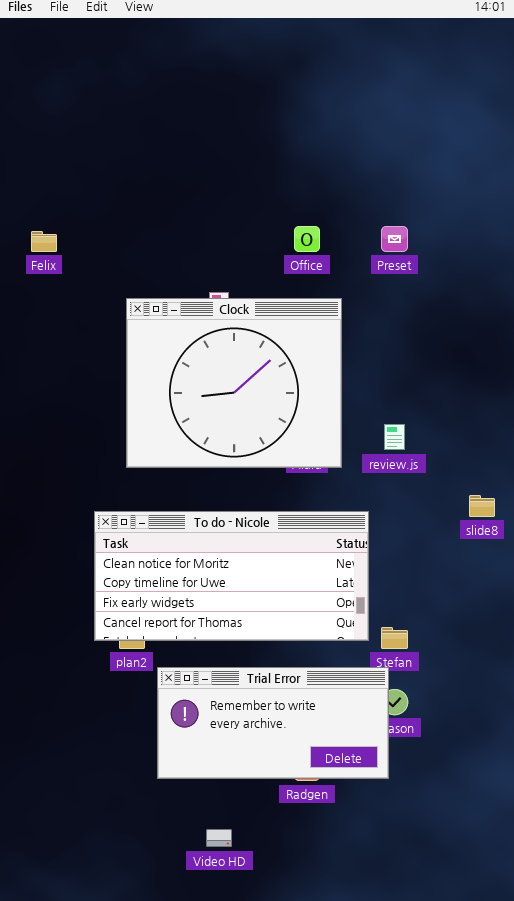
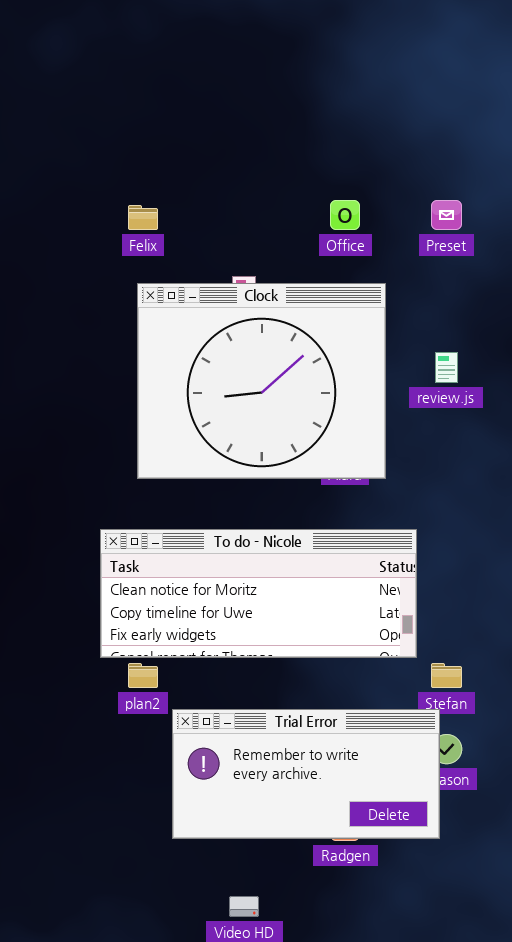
Felix: [31,231,57,252] -> [128,205,158,230], moved
review.js: [384,424,405,450] -> [435,352,458,383], moved
To do - Nicole: [94,511,369,641] -> [100,529,417,658], resized

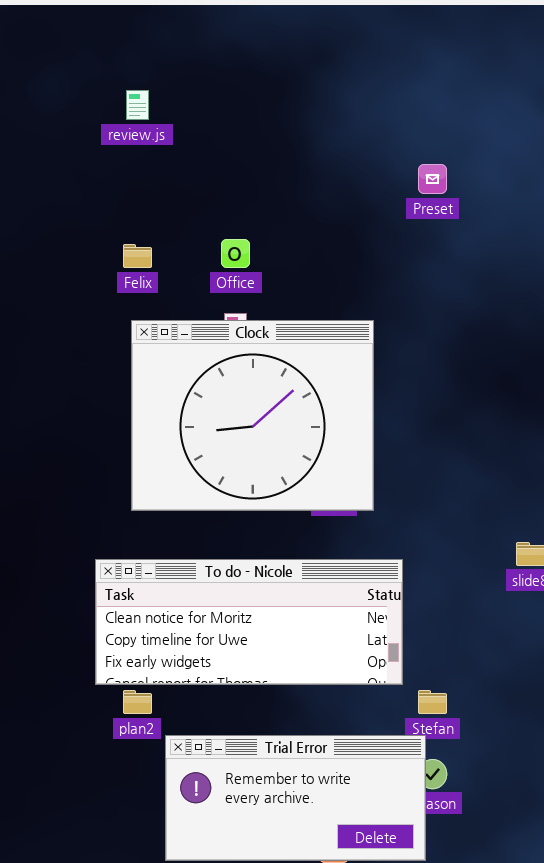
Office: [330,200,360,230] -> [221,239,250,268], moved
Preset: [431,200,462,230] -> [418,164,447,194], moved
review.js: [435,352,458,383] -> [126,90,149,120], moved

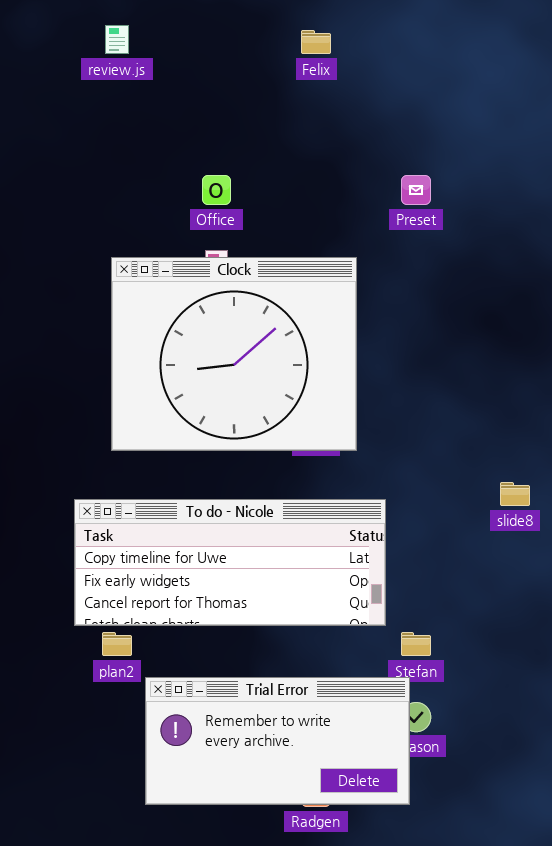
Preset: [418,164,447,194] -> [401,175,431,205], moved
Felix: [123,244,152,268] -> [301,30,331,54], moved
To do - Nicole: [95,559,403,685] -> [74,499,386,626], scrolled down 1 row

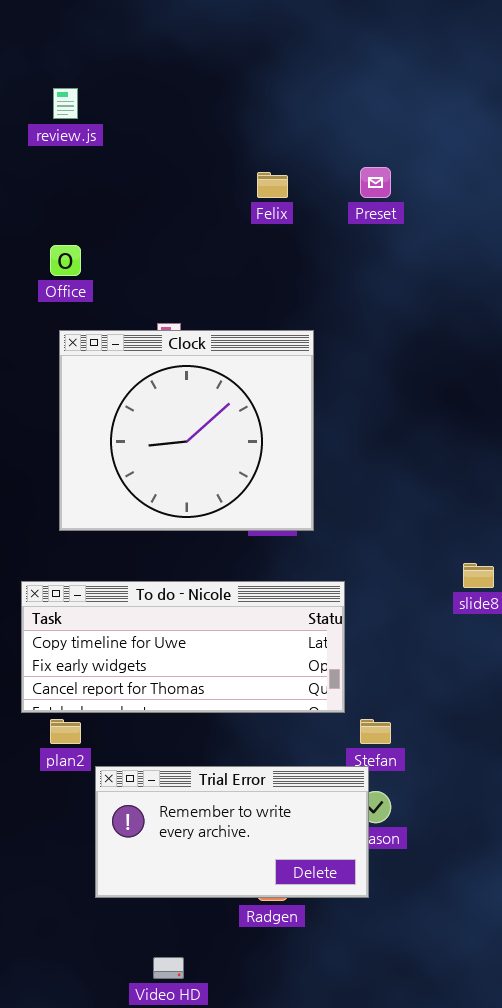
Felix: [301,30,331,54] -> [257,172,288,198], moved
Office: [202,175,231,205] -> [50,245,81,276], moved
Preset: [401,175,431,205] -> [360,167,391,198], moved

